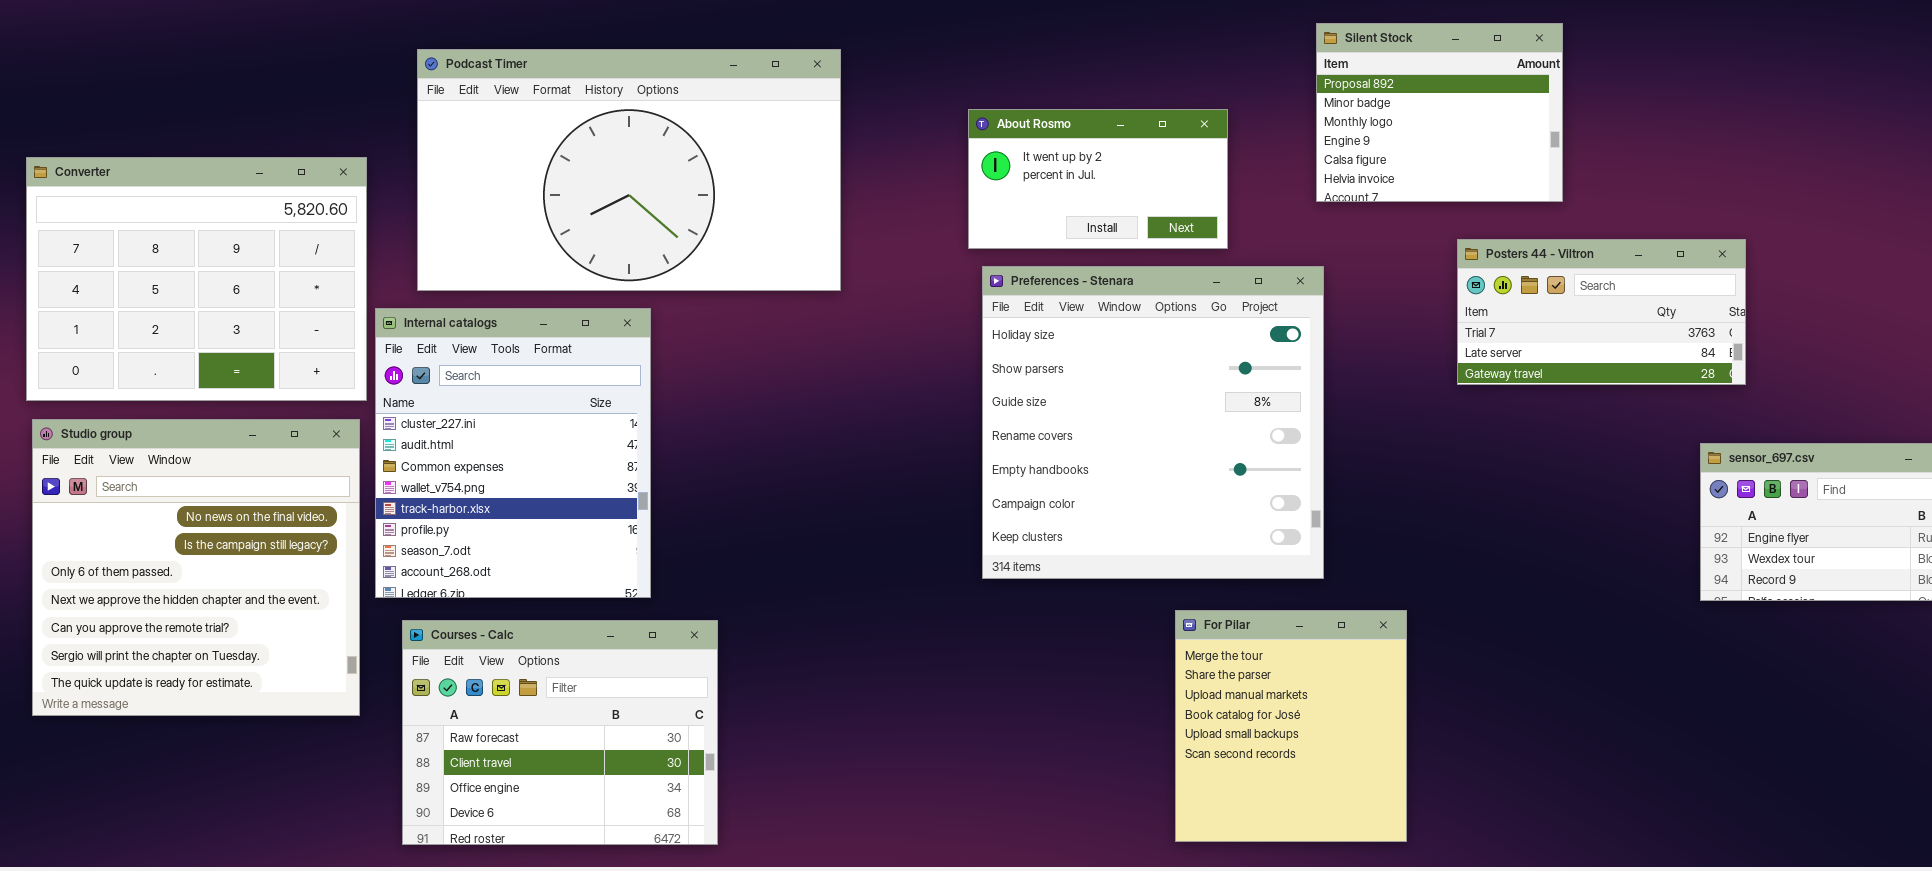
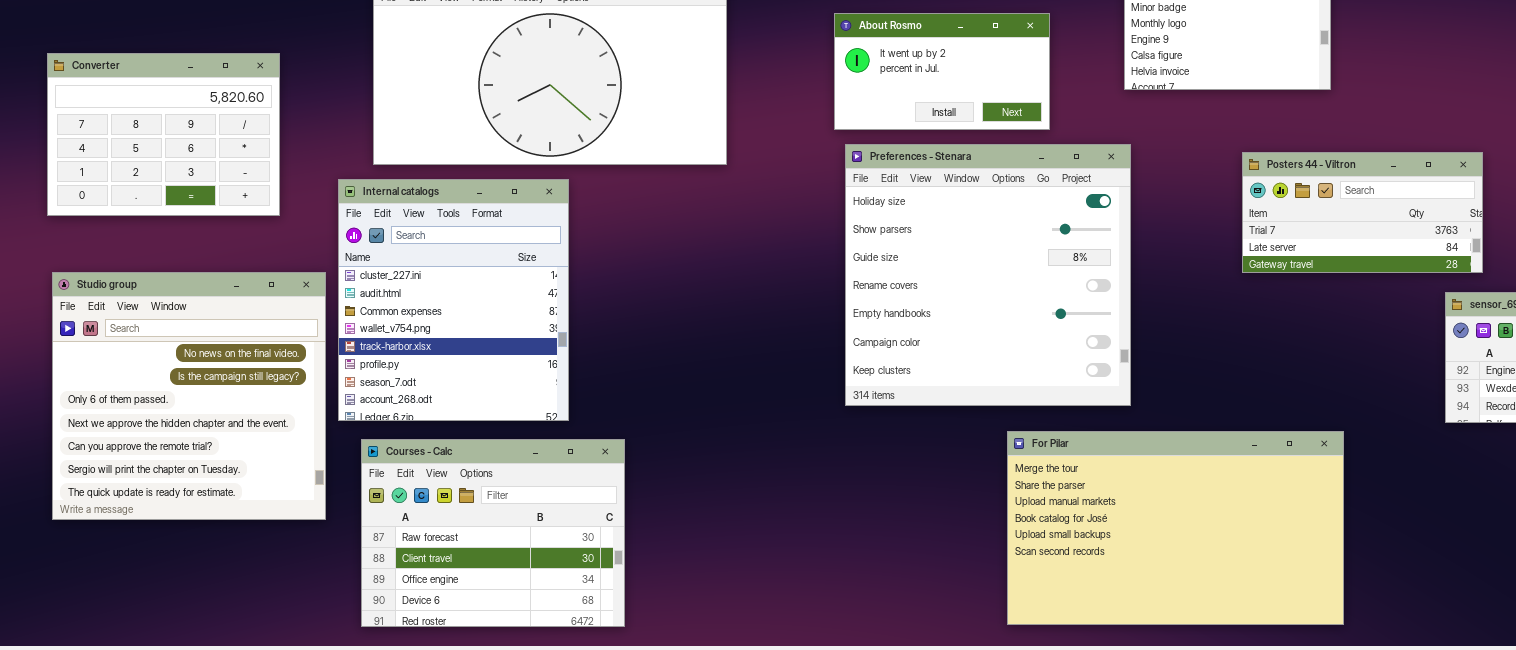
Converter: [26,157,367,401] -> [47,53,280,216], resized
Posters 44 - Viltron: [1457,239,1746,385] -> [1242,152,1483,273], moved
For Pilar: [1175,610,1407,842] -> [1007,431,1344,625], resized

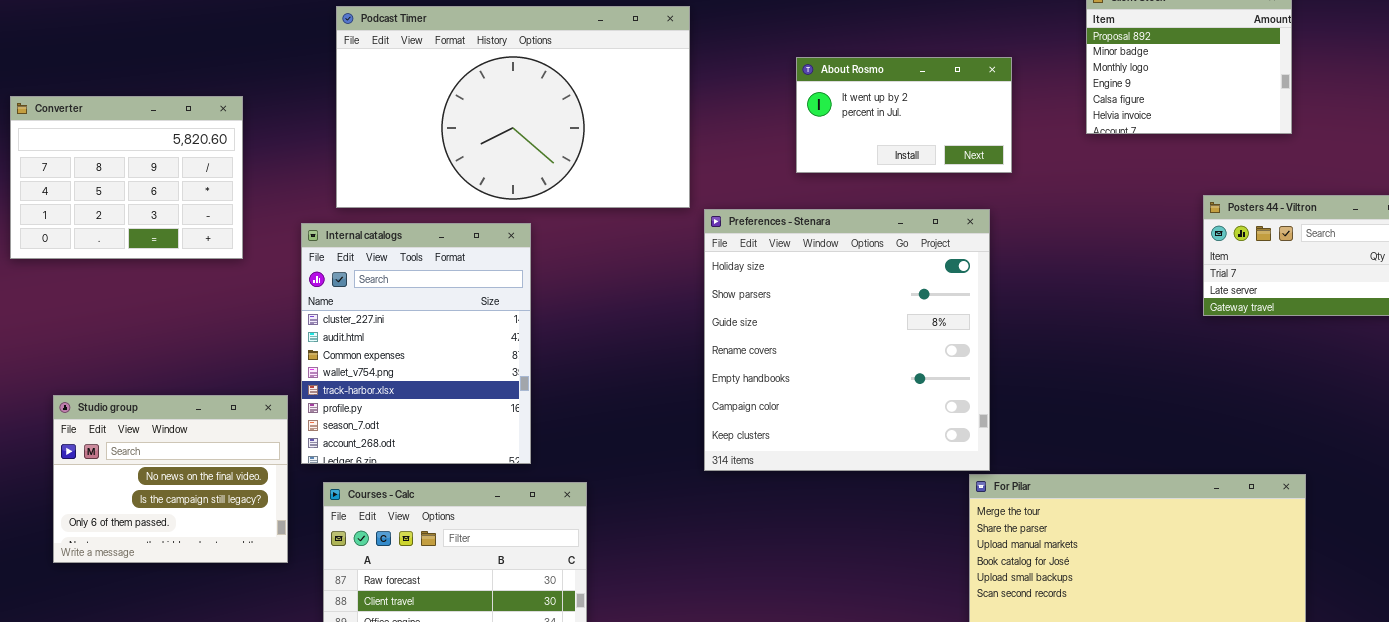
Preferences - Stenara: [845,144,1131,406] -> [704,209,990,471], moved
Studio group: [52,272,326,520] -> [53,395,288,563], resized

